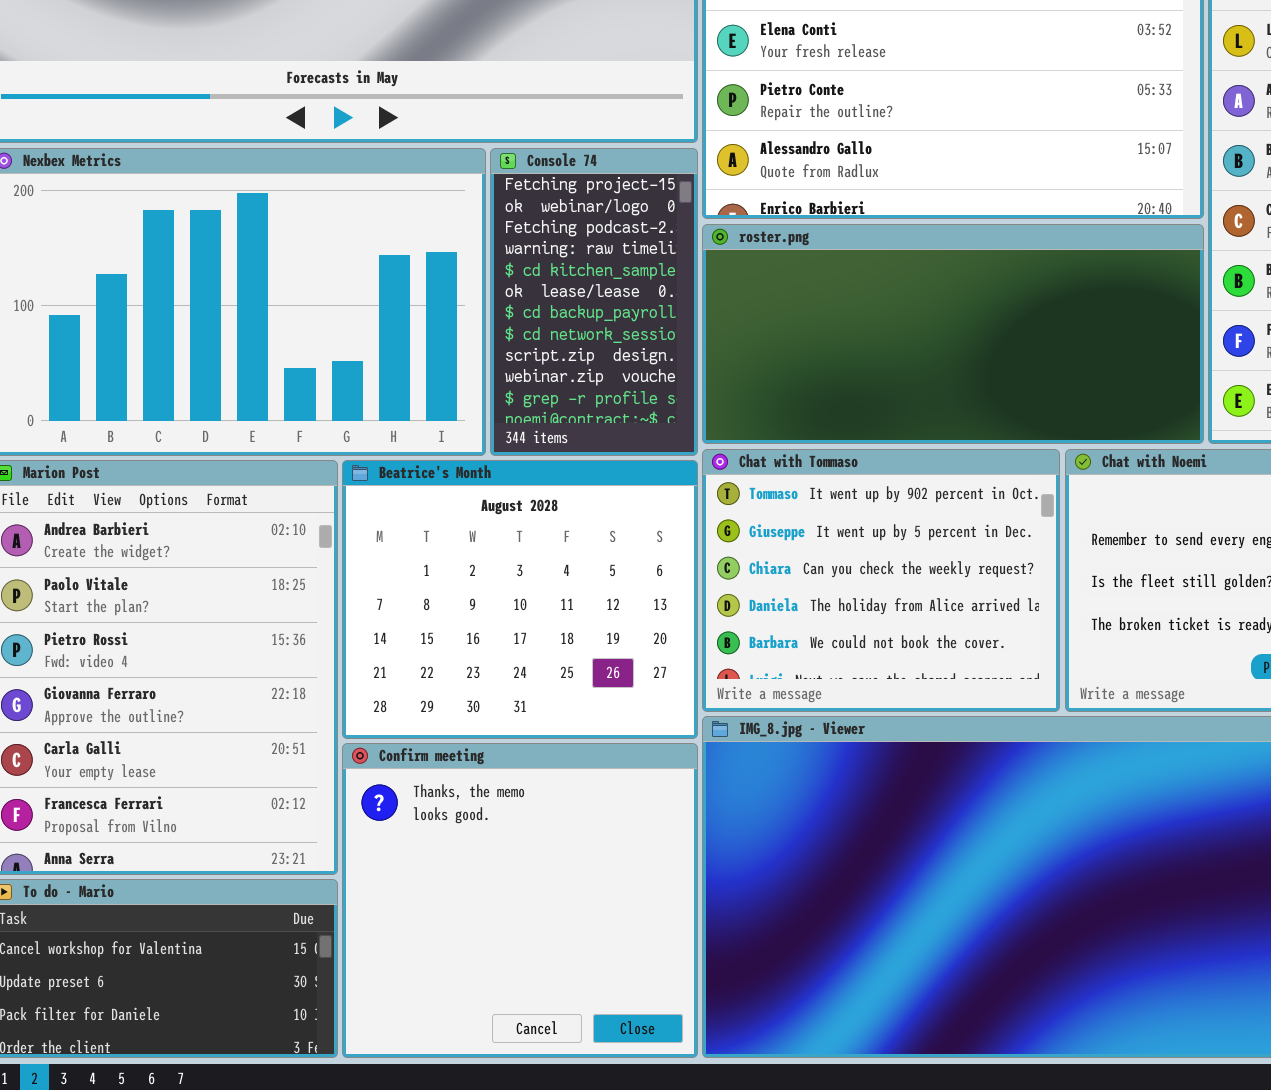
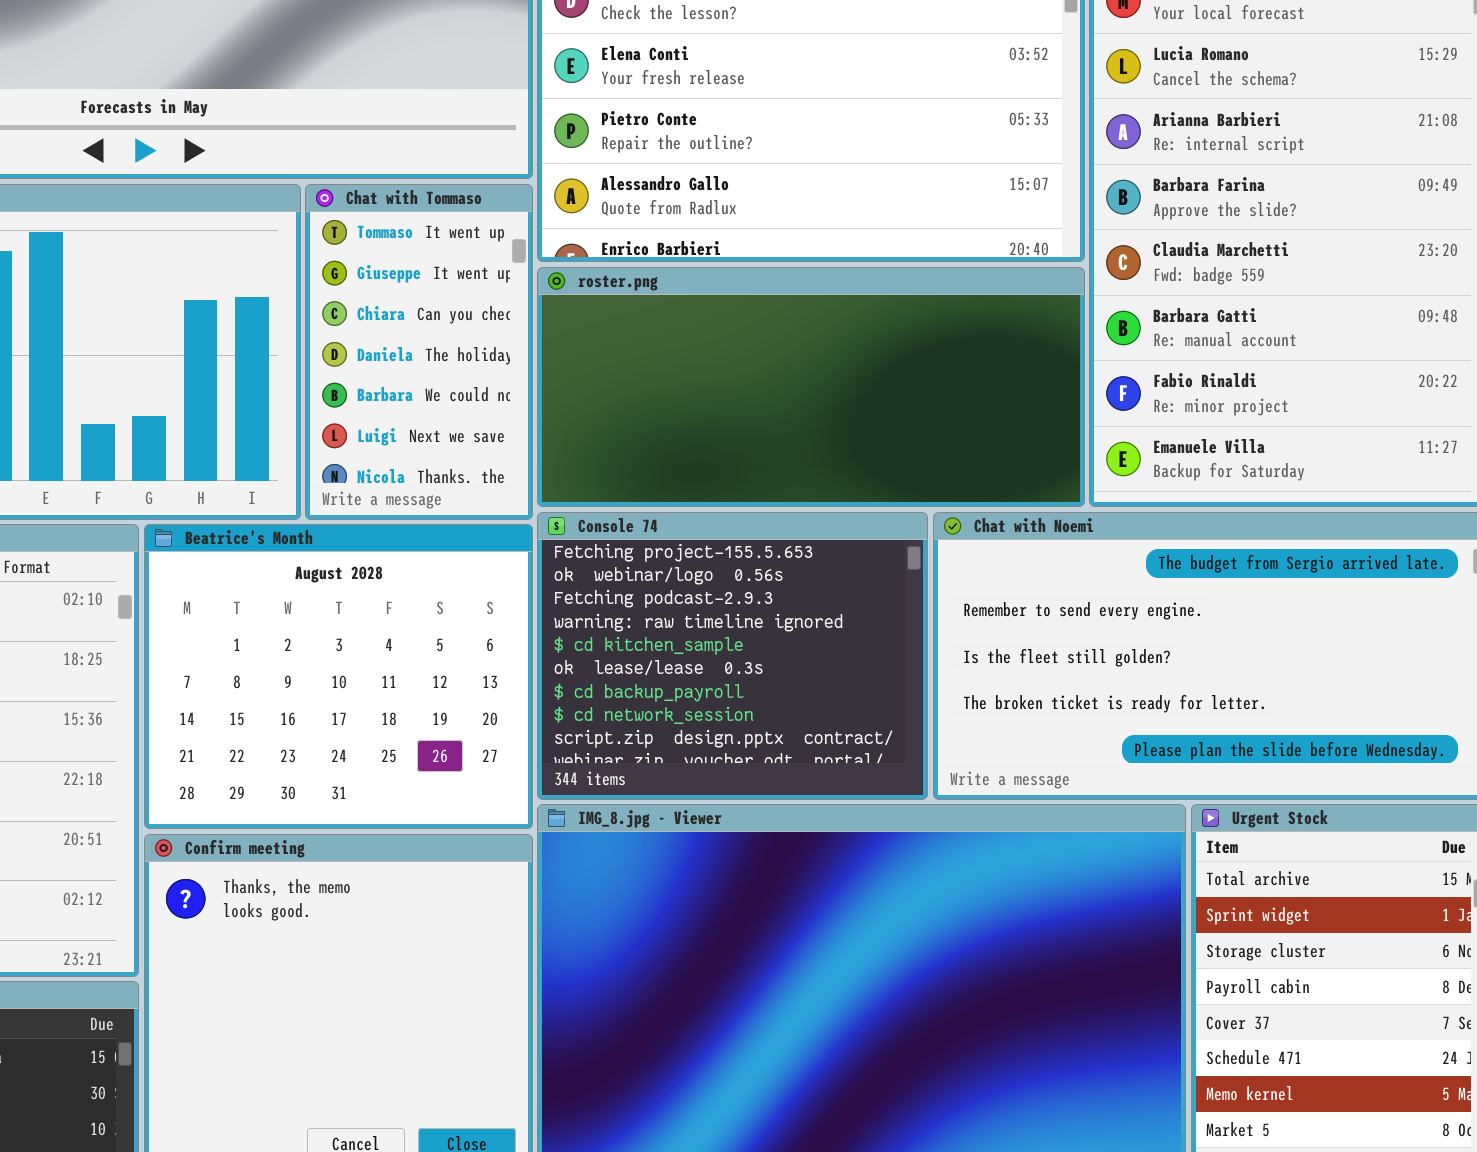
Console 74: [490,148,698,456] -> [537,512,928,800], moved, resized
Chat with Tommaso: [702,449,1060,712] -> [305,184,533,520], moved, resized

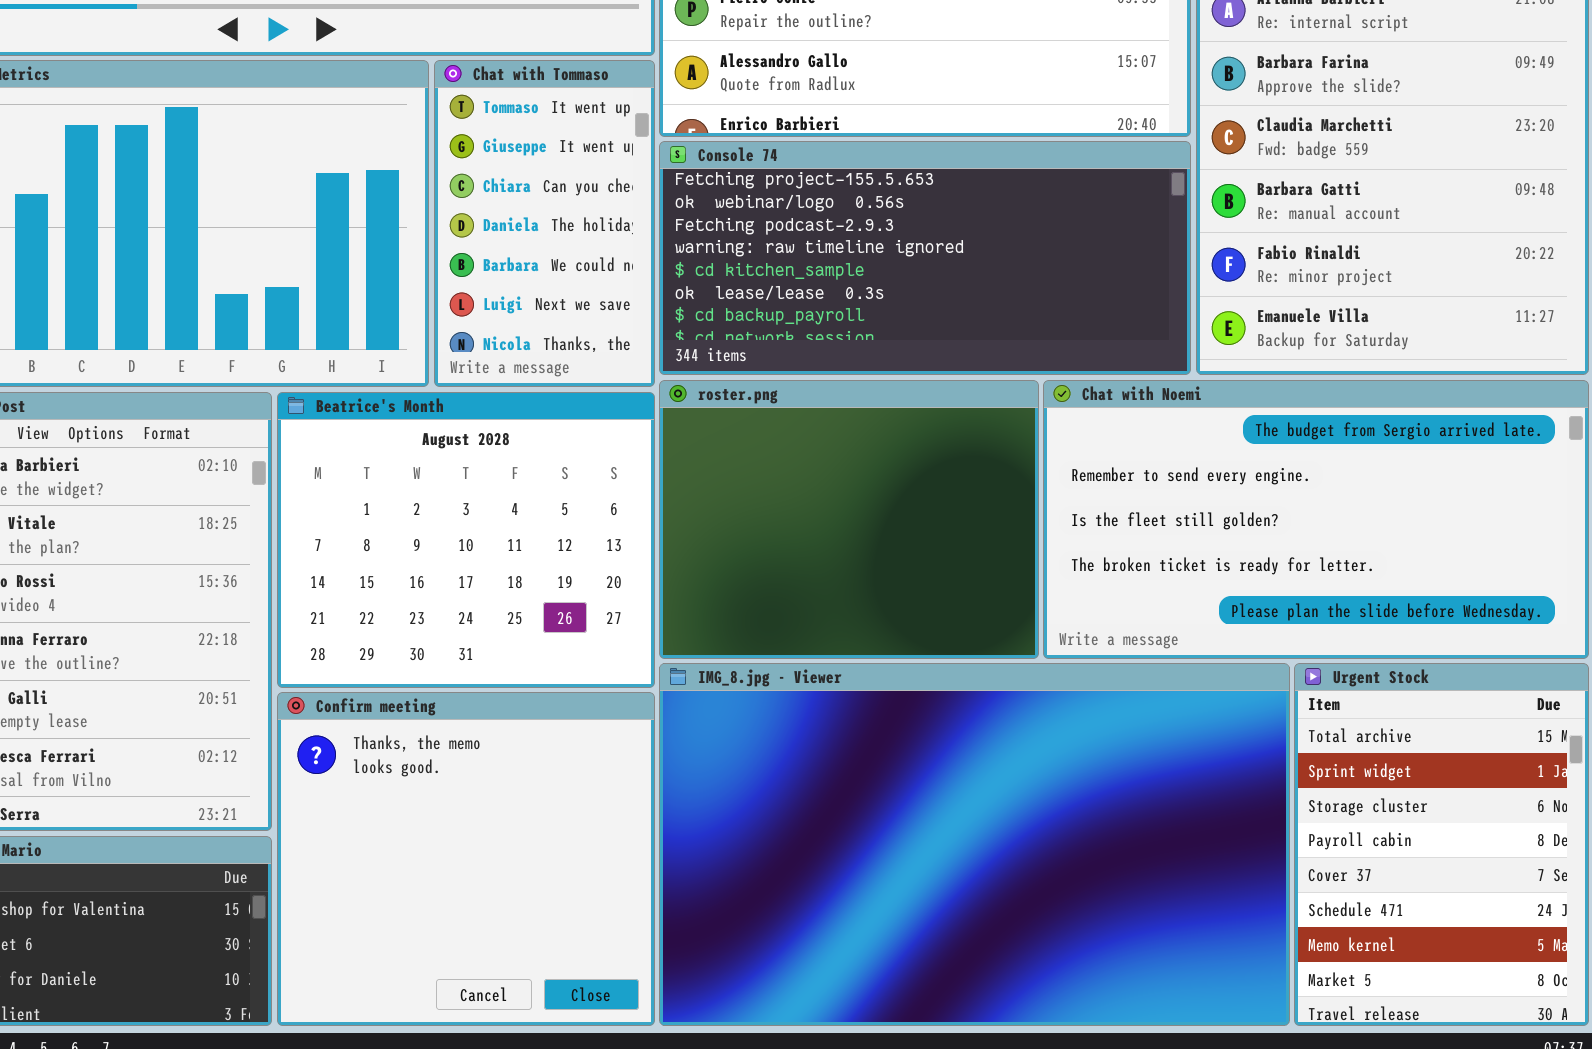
roster.png: [537,267,1085,507] -> [659,380,1039,659], moved, resized
Console 74: [537,512,928,800] -> [659,141,1191,375], moved, resized

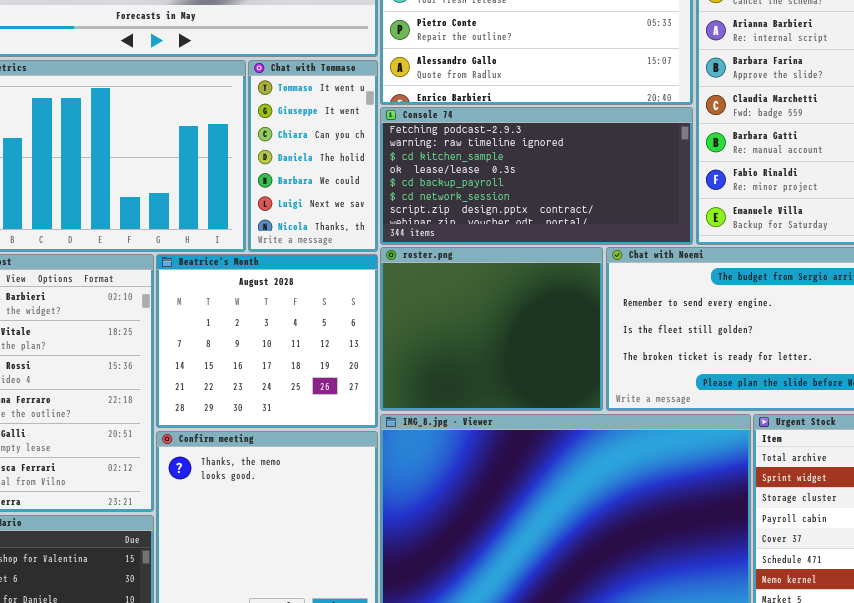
Console 74: [659,141,1191,375] -> [380,107,693,245], scrolled down 2 rows

